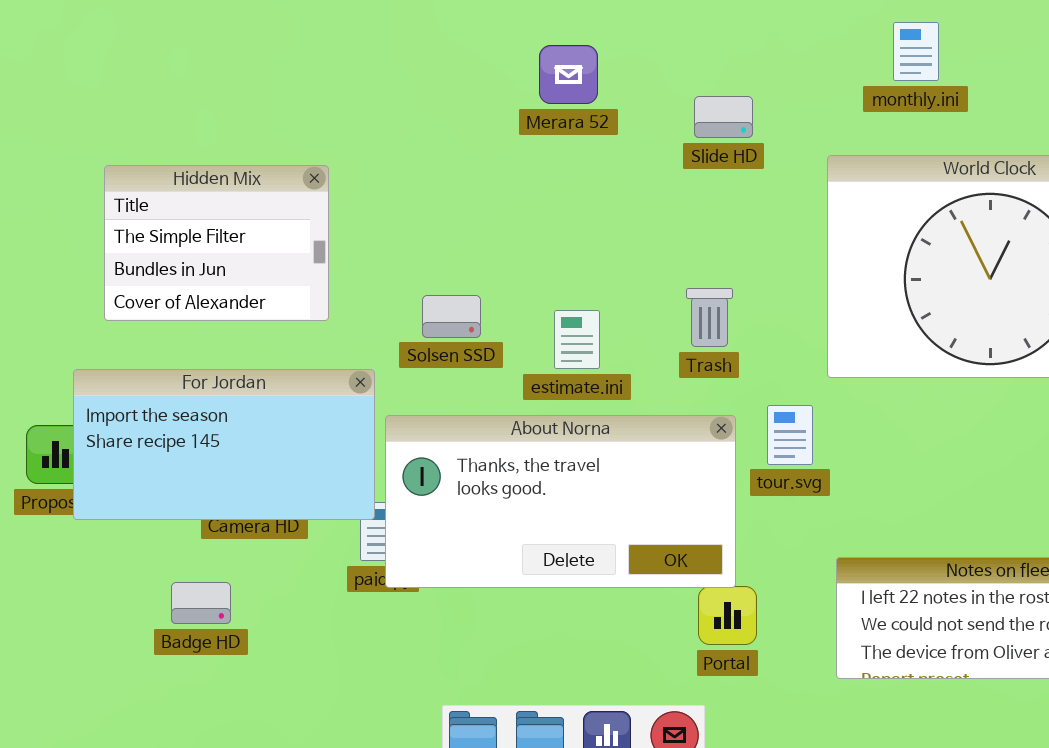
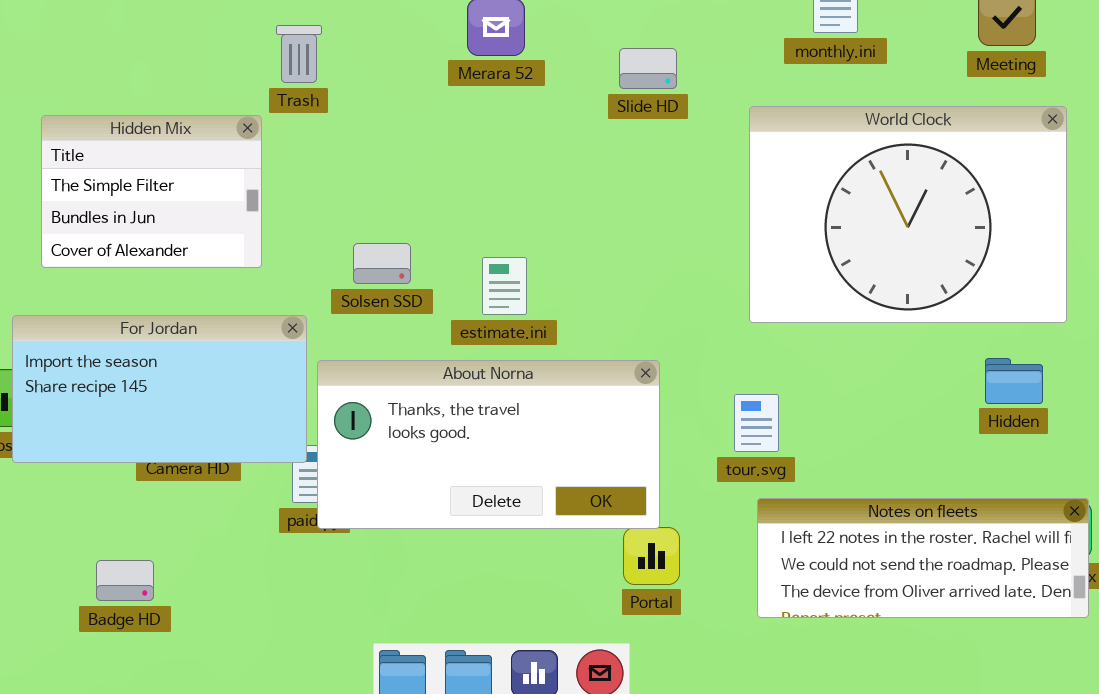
Trash: [686,288,733,347] -> [276,25,322,83], moved
tour.svg: [767,405,813,465] -> [734,394,779,452], moved
Badge HD: [171,582,231,624] -> [96,560,154,601], moved

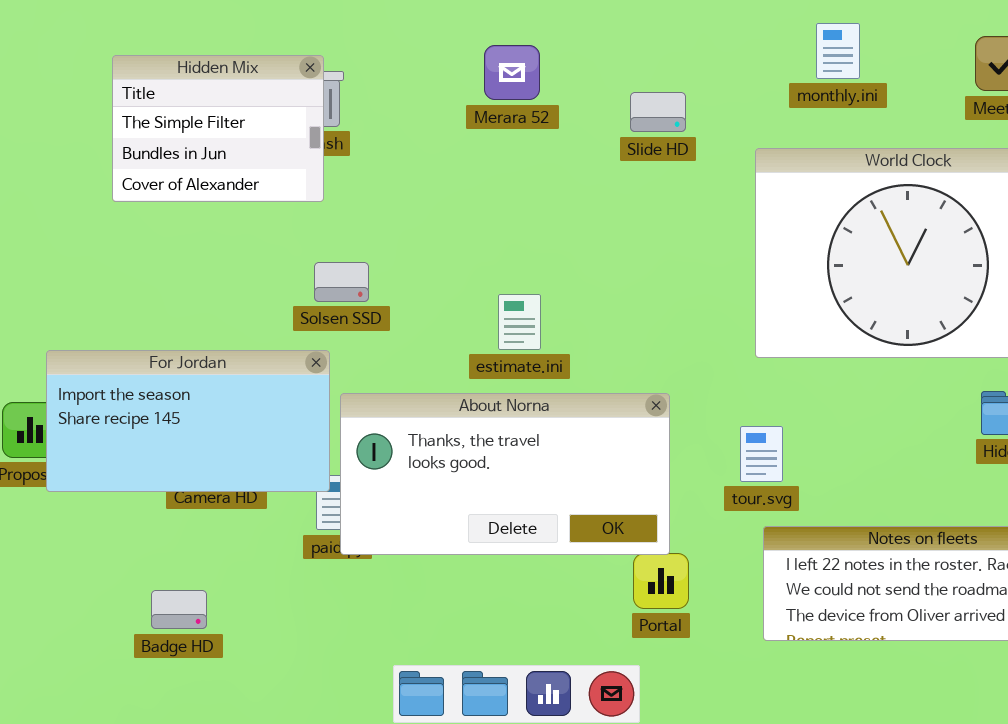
Hidden Mix: [41,115,262,268] -> [112,55,324,202], moved
Solsen SSD: [353,243,411,284] -> [314,262,369,302], moved
Badge HD: [96,560,154,601] -> [151,590,207,629], moved

